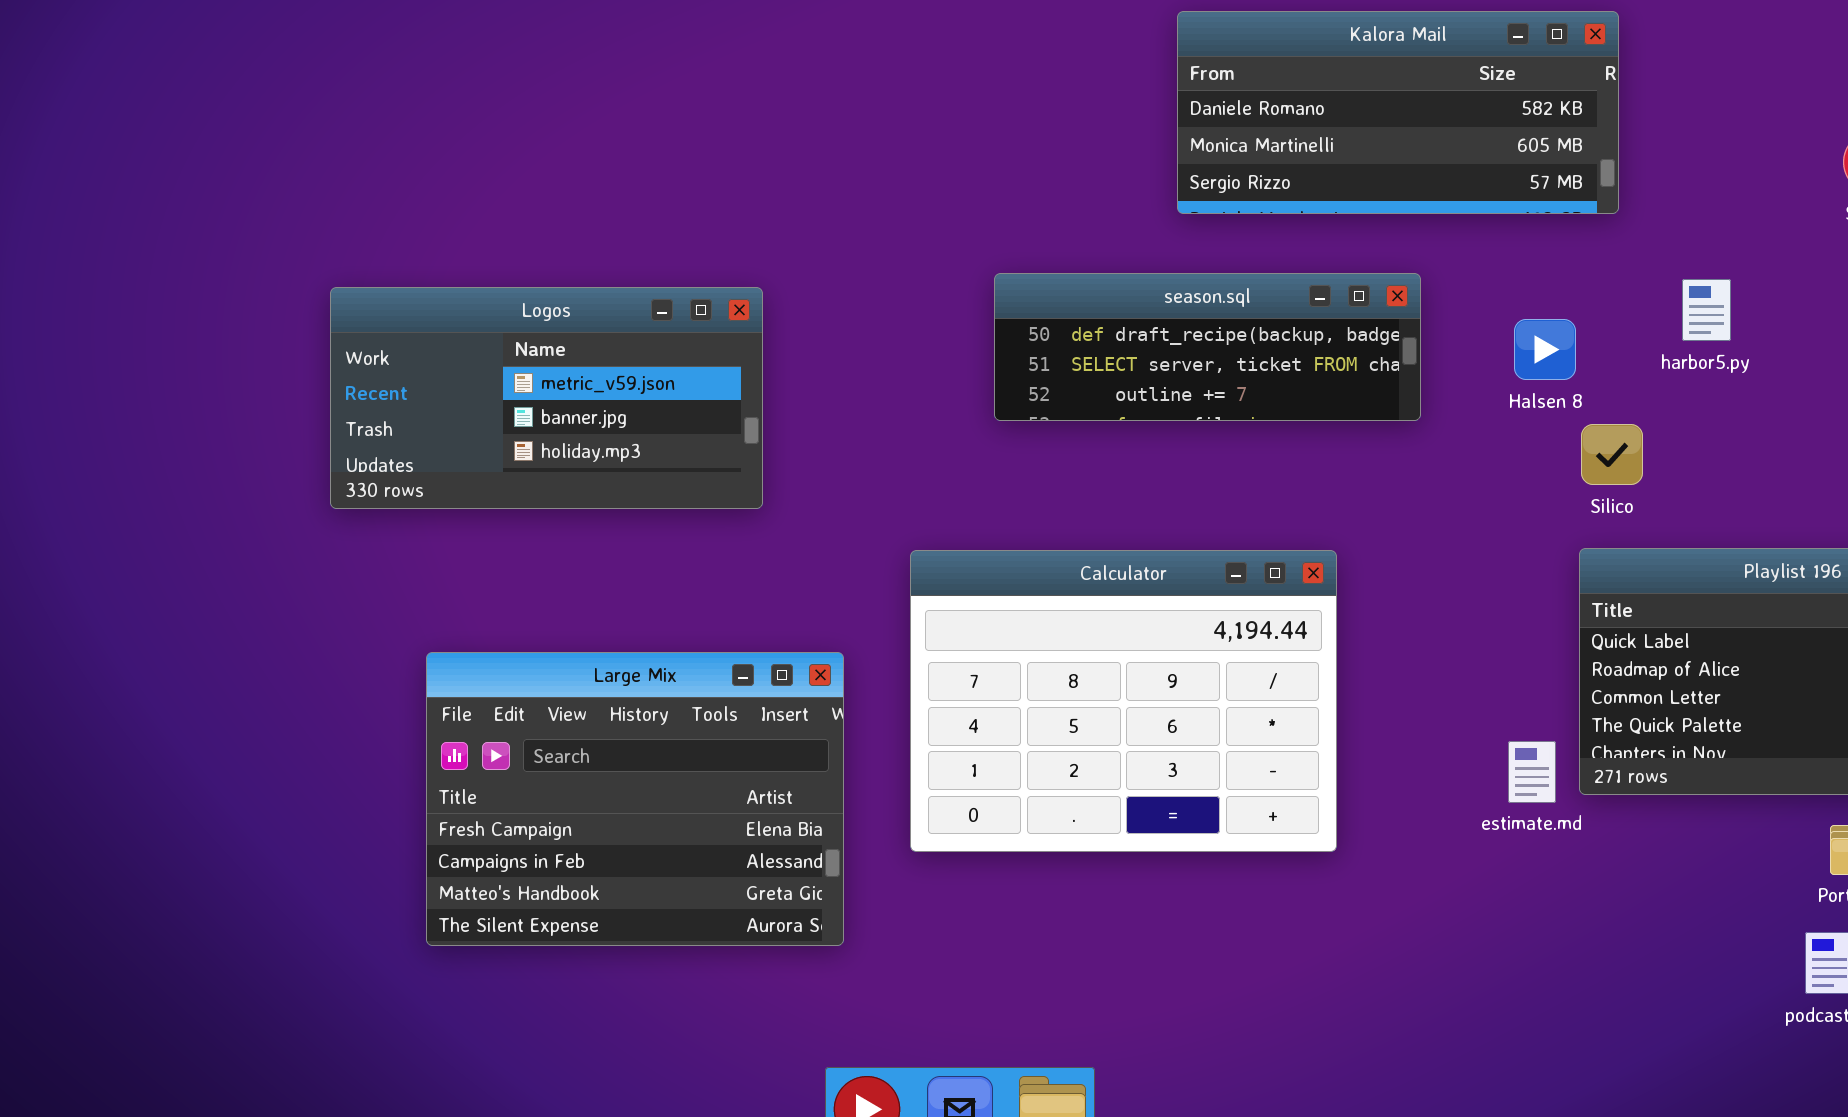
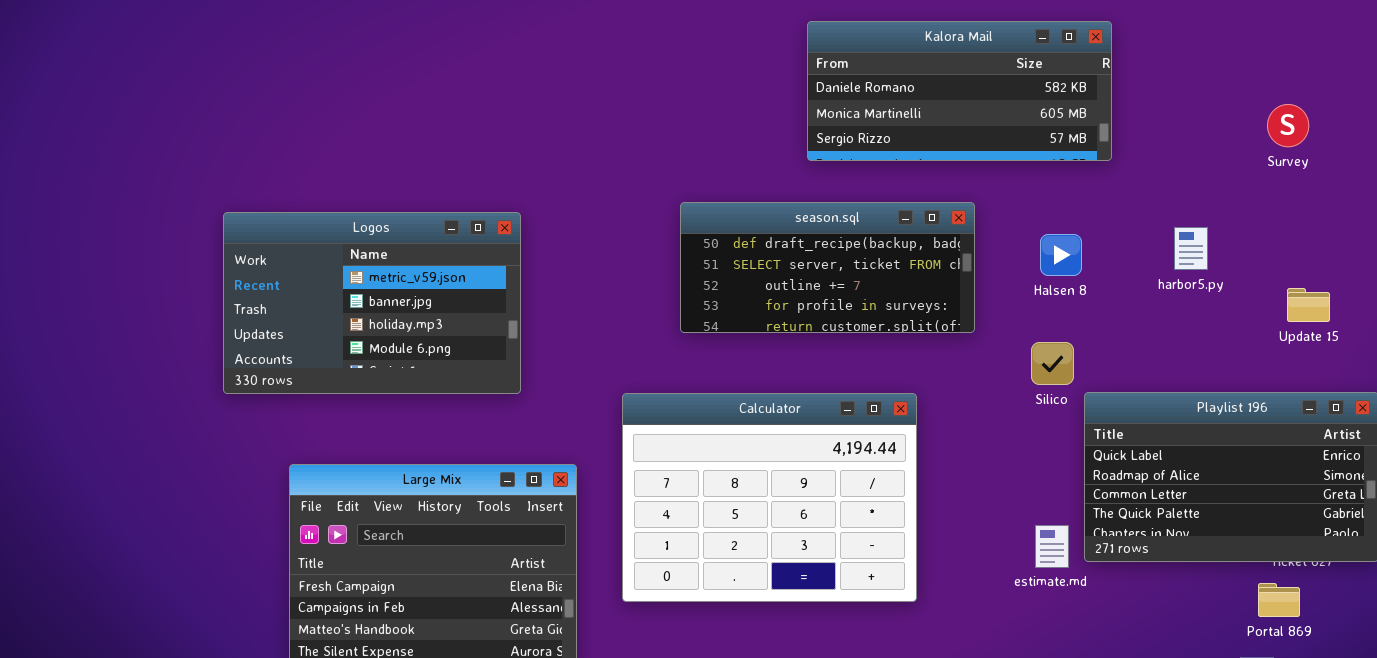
season.sql: [994,273,1421,421] -> [680,202,975,333], resized
harbor5.py: [1682,279,1731,341] -> [1174,227,1208,270], moved
Logos: [330,287,763,509] -> [223,212,521,394], resized
Silico: [1581,424,1643,485] -> [1031,342,1074,385], moved

